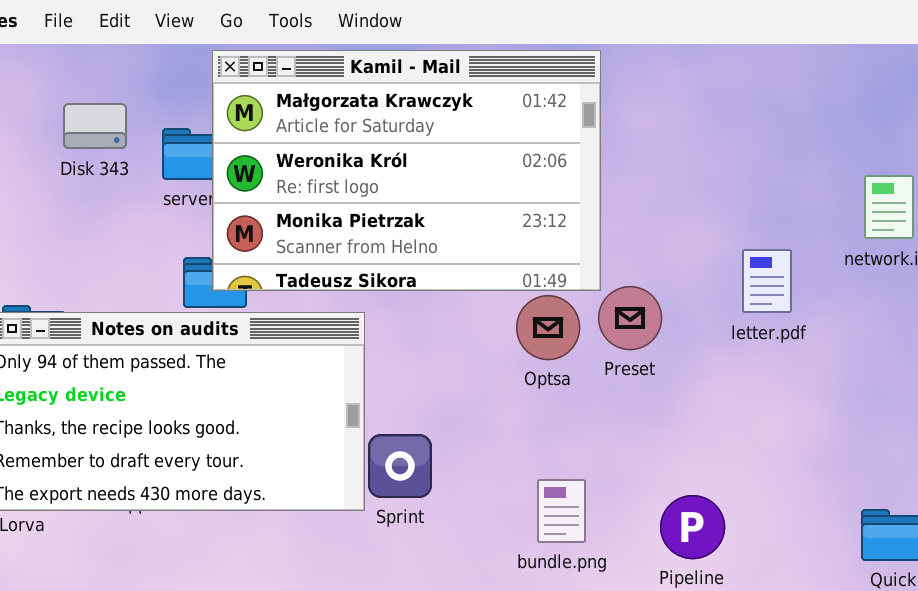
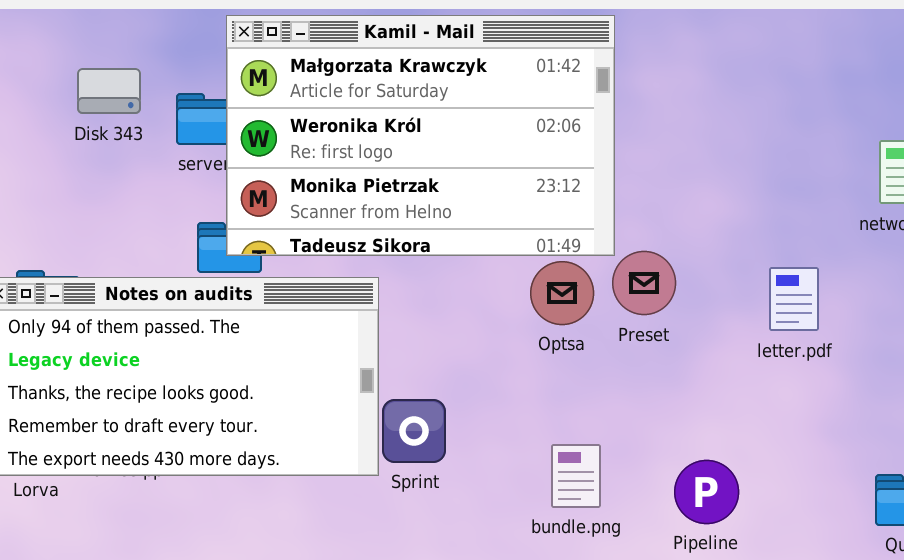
letter.pdf: [742,249,792,313] -> [769,267,819,331], moved

